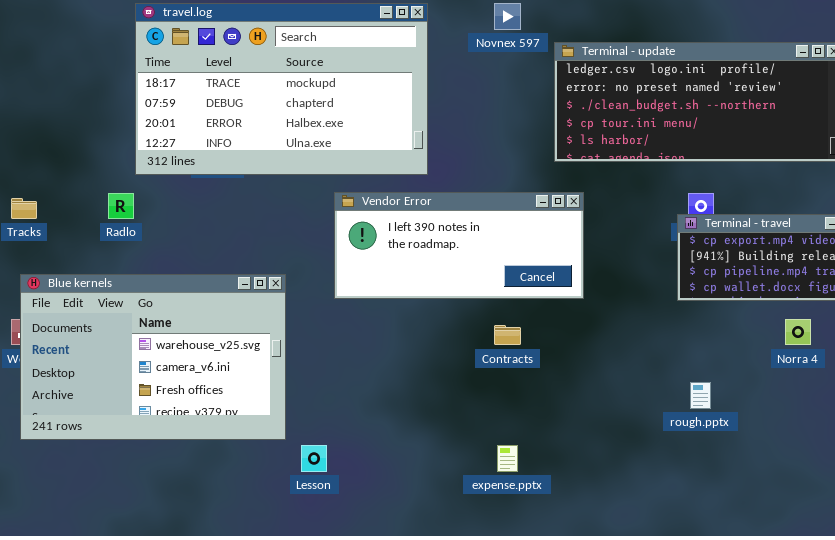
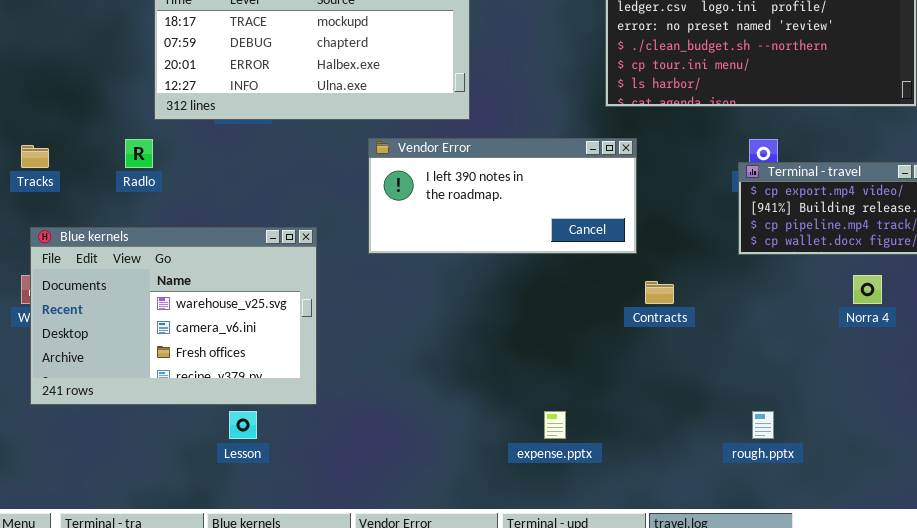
Contracts: [494,325,521,345] -> [645,281,674,304], moved
rough.pptx: [690,382,711,409] -> [752,411,774,439], moved
Lesson: [301,445,327,472] -> [229,411,257,439], moved

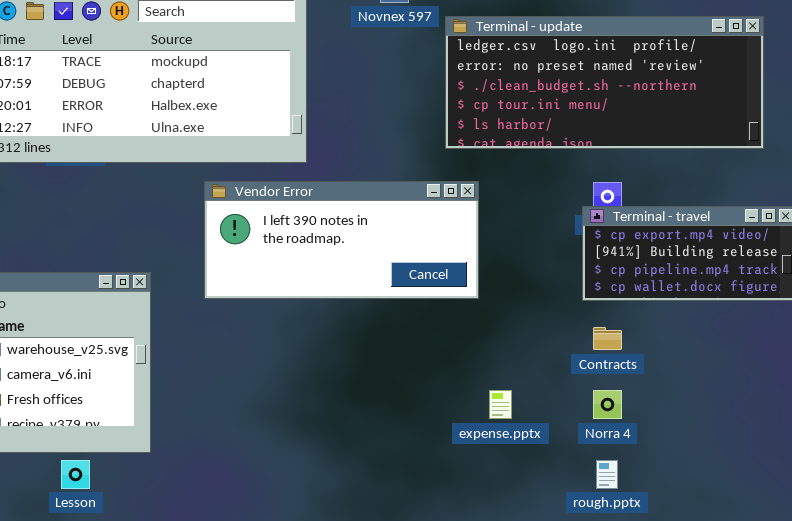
Norra 4: [853,275,882,304] -> [593,390,622,419], moved
Contracts: [645,281,674,304] -> [593,327,622,350], moved
expense.pptx: [544,411,566,439] -> [489,390,512,419], moved

